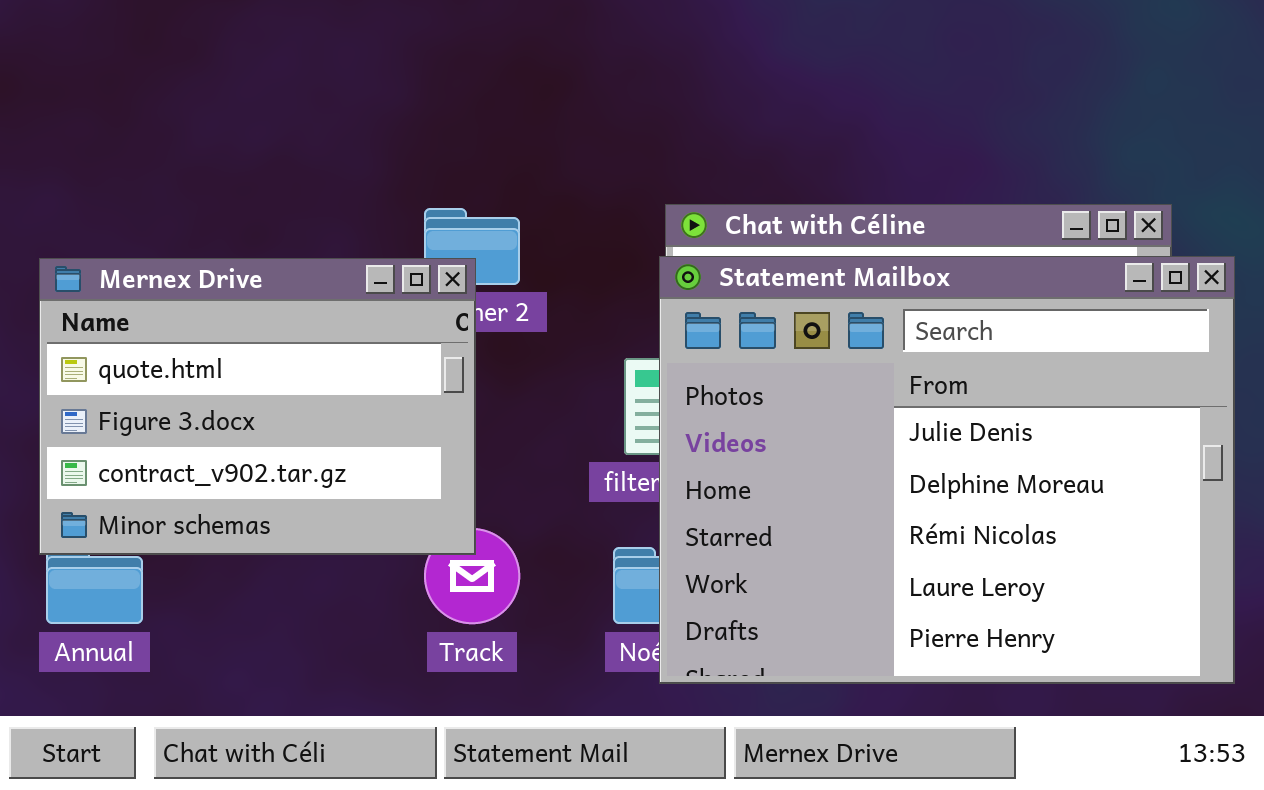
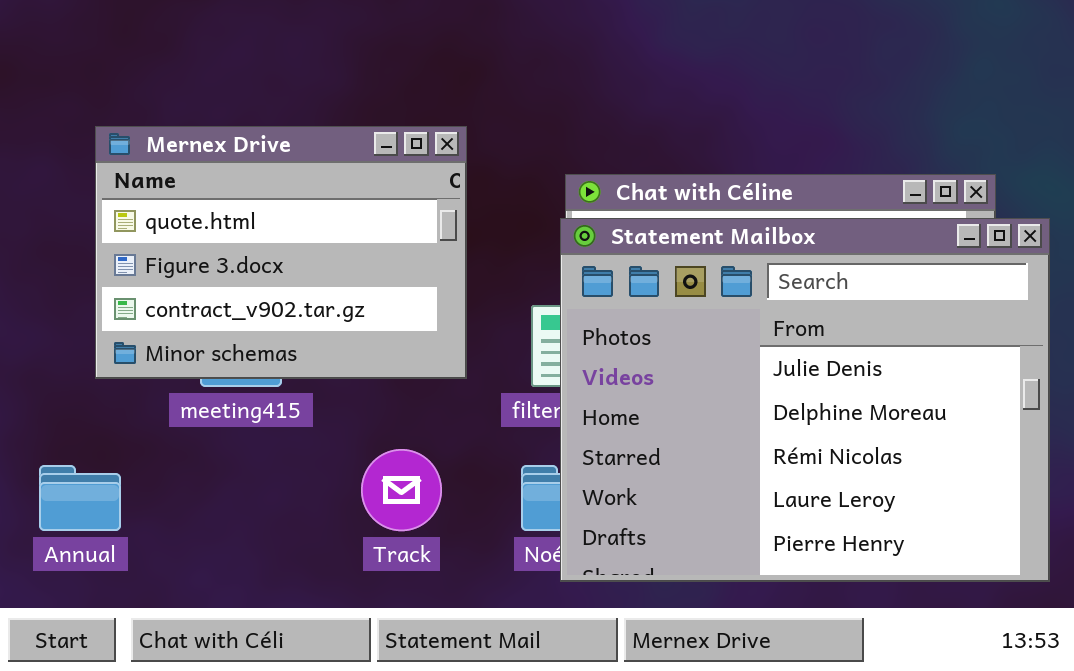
Mernex Drive: [39,258,476,555] -> [95,126,467,379], moved

